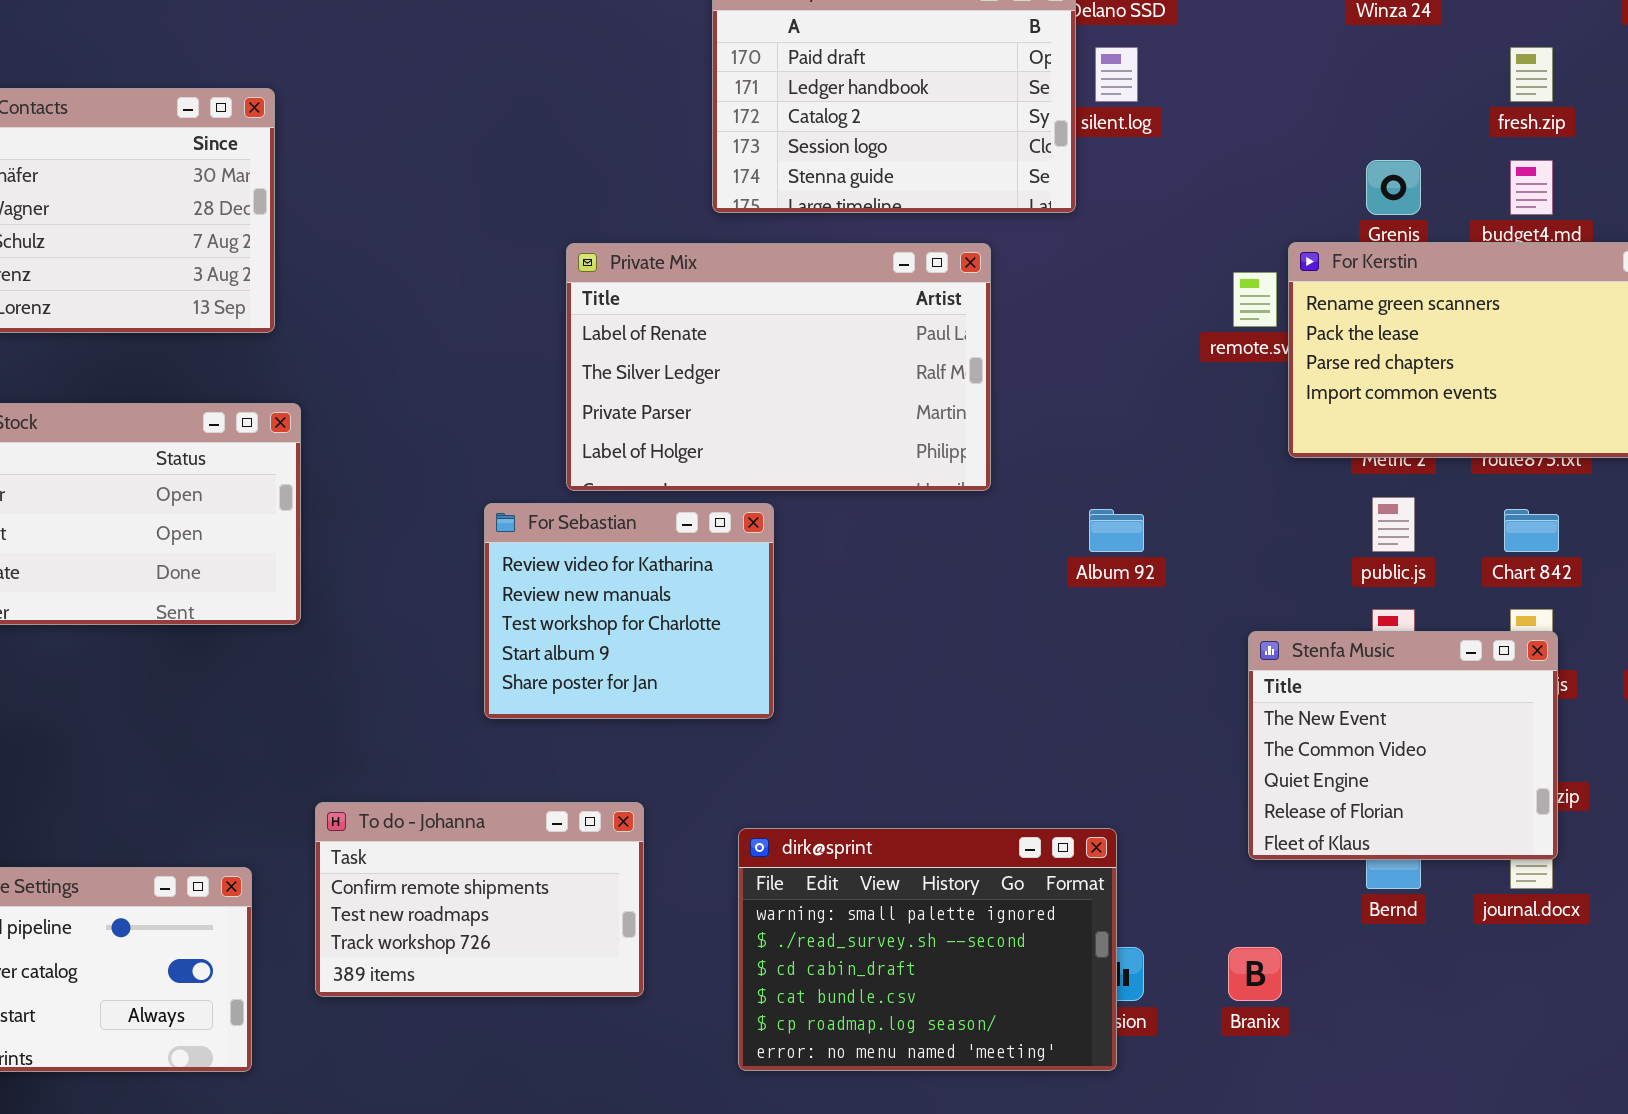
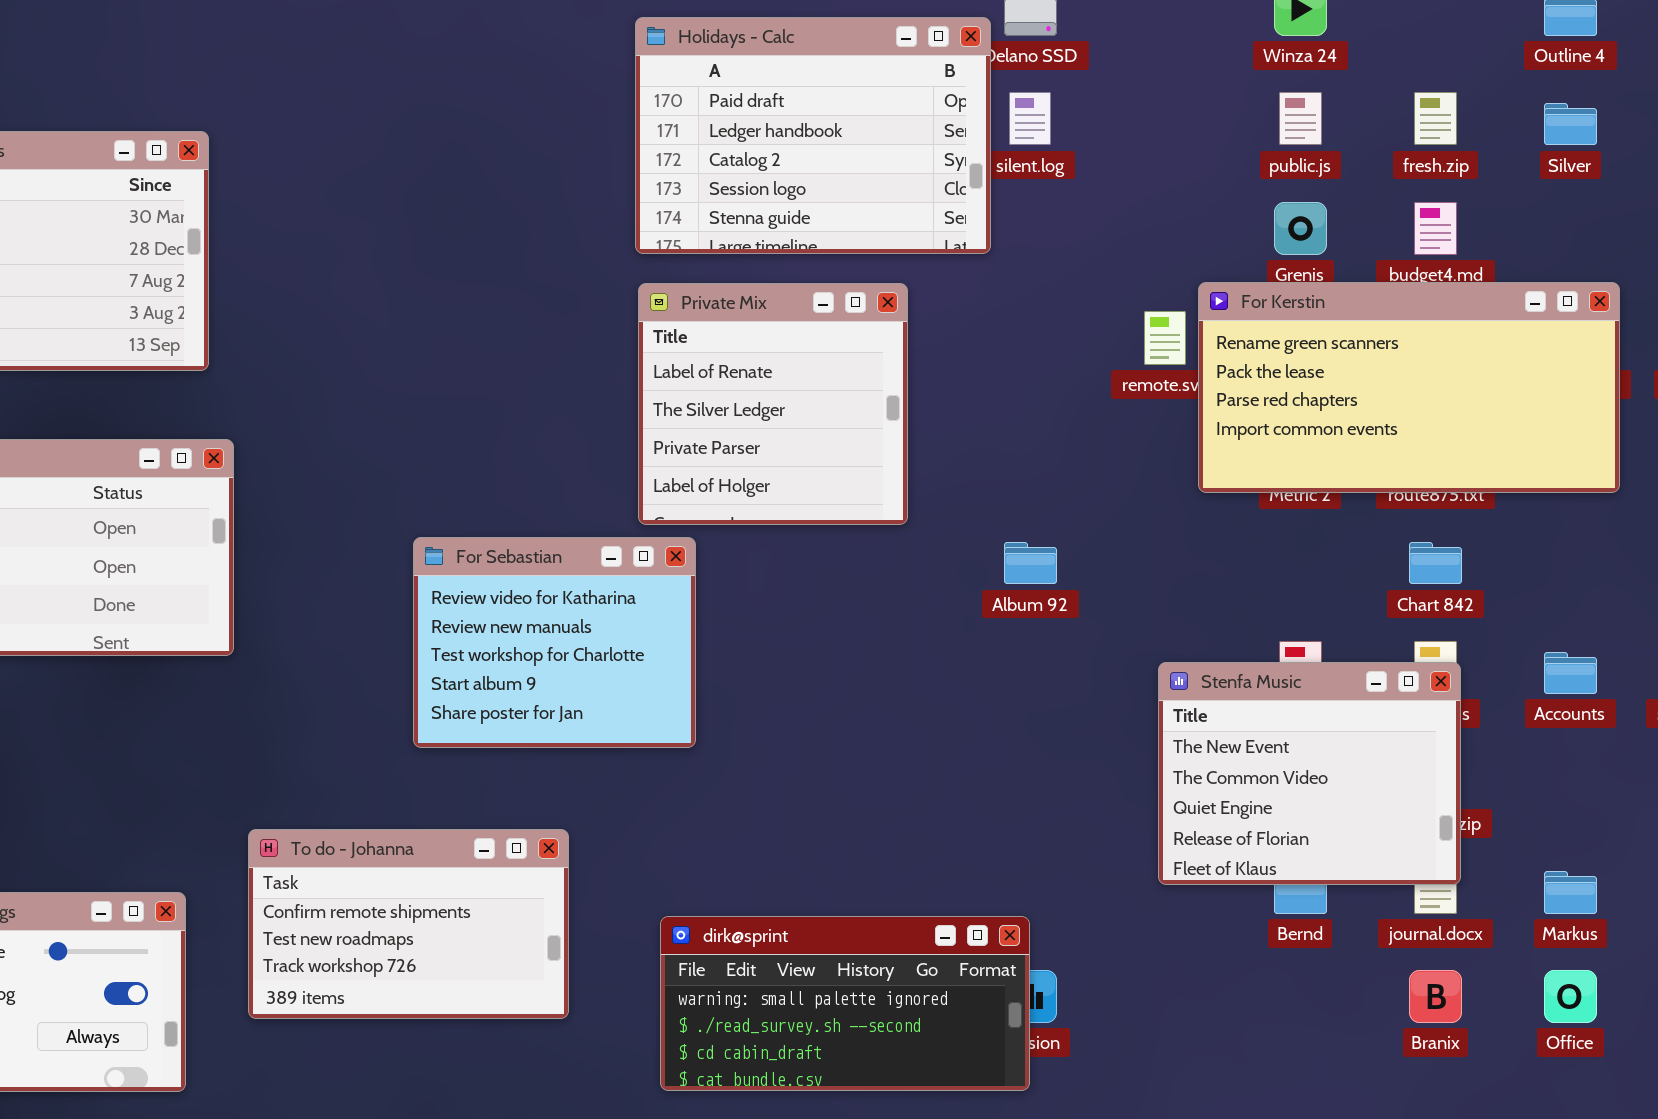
Private Mix: [566,243,991,491] -> [638,283,908,525], resized
public.js: [1372,497,1415,552] -> [1279,92,1322,145], moved
dirk@sprint: [738,828,1117,1071] -> [660,916,1030,1091], resized
Branix: [1228,947,1282,1001] -> [1409,970,1462,1023], moved

